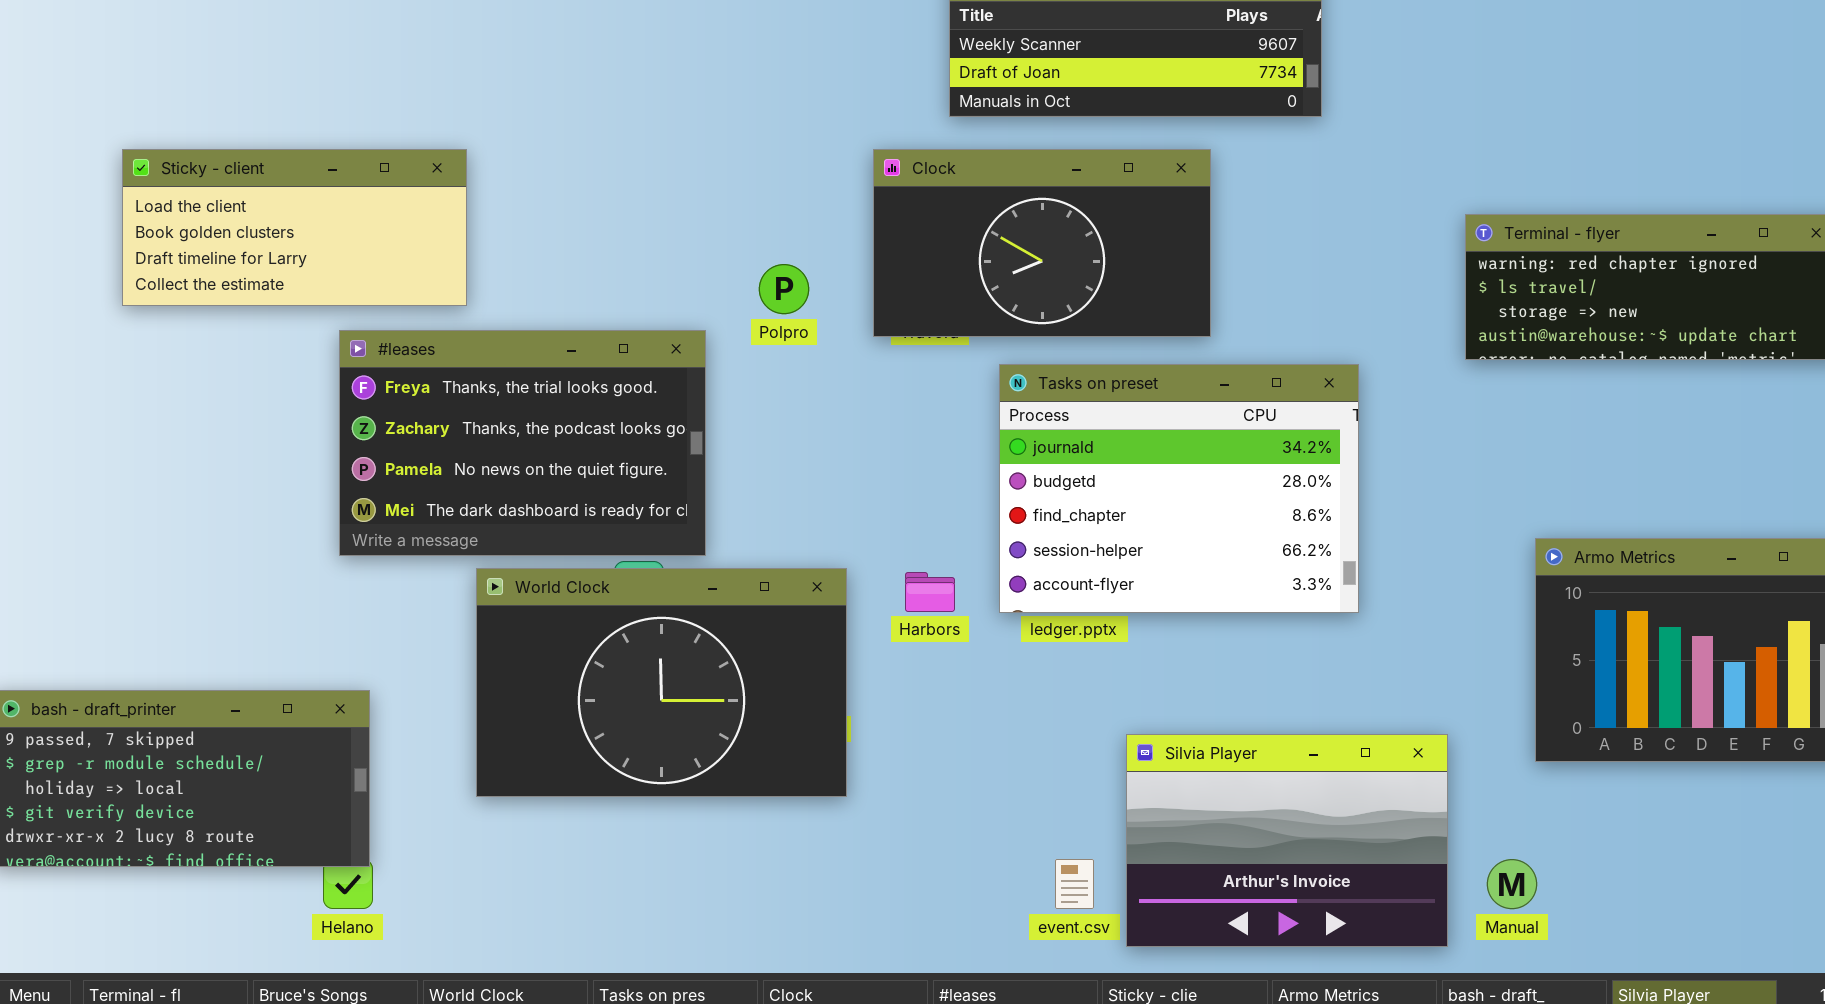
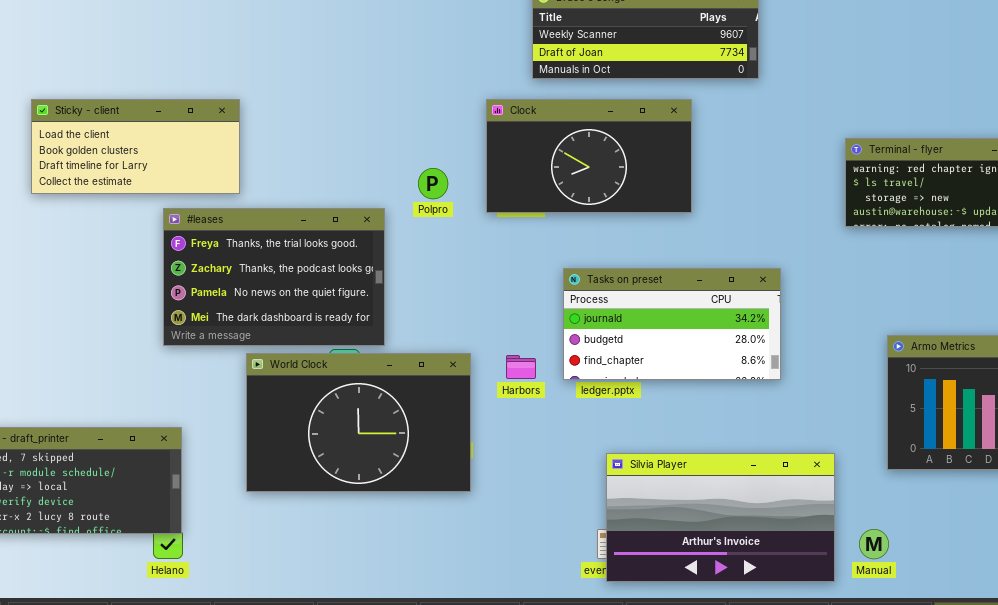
Tasks on preset: [999,364,1359,613] -> [563,268,781,380], resized
Silvia Player: [1126,734,1448,947] -> [606,453,835,582], resized

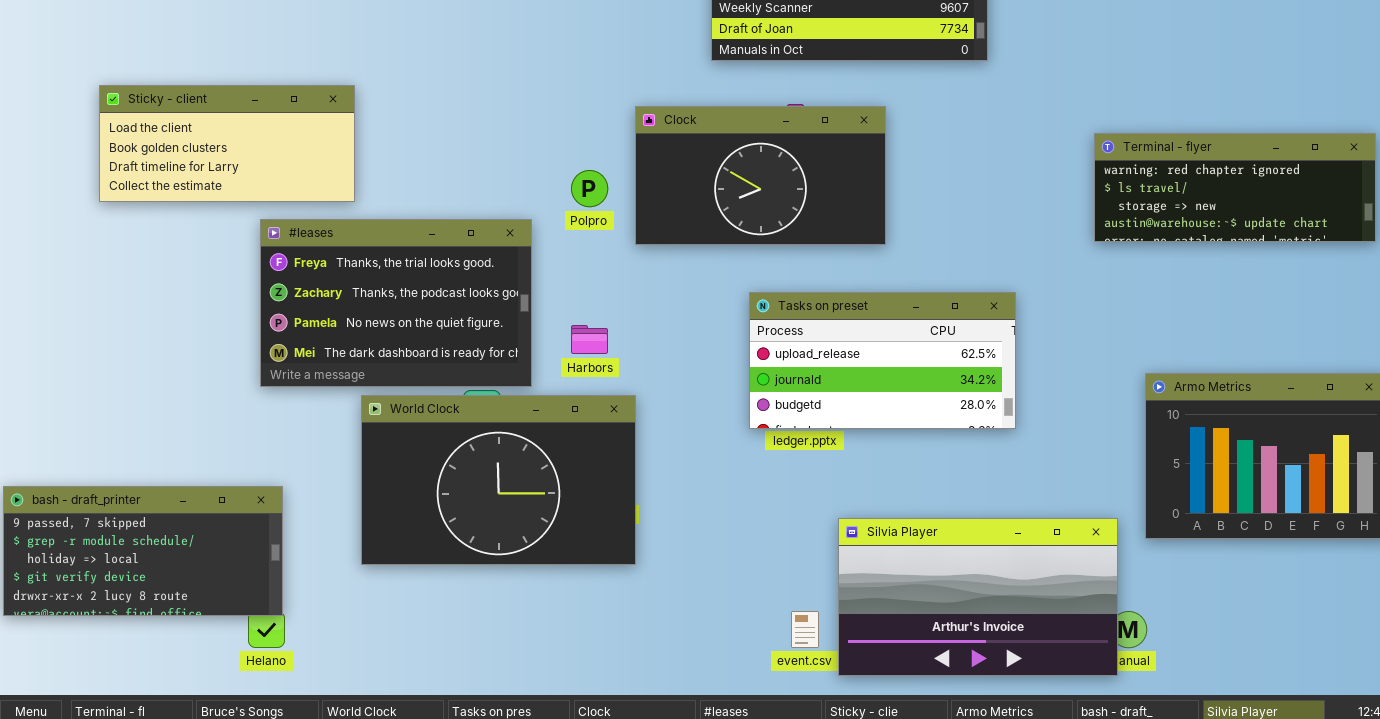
Clock: [486,99,692,213] -> [635,106,886,245], moved
Tasks on preset: [563,268,781,380] -> [749,292,1016,429], scrolled up 1 row
Harbors: [506,355,536,379] -> [571,325,608,354], moved
Silvia Player: [606,453,835,582] -> [838,518,1118,676], moved

